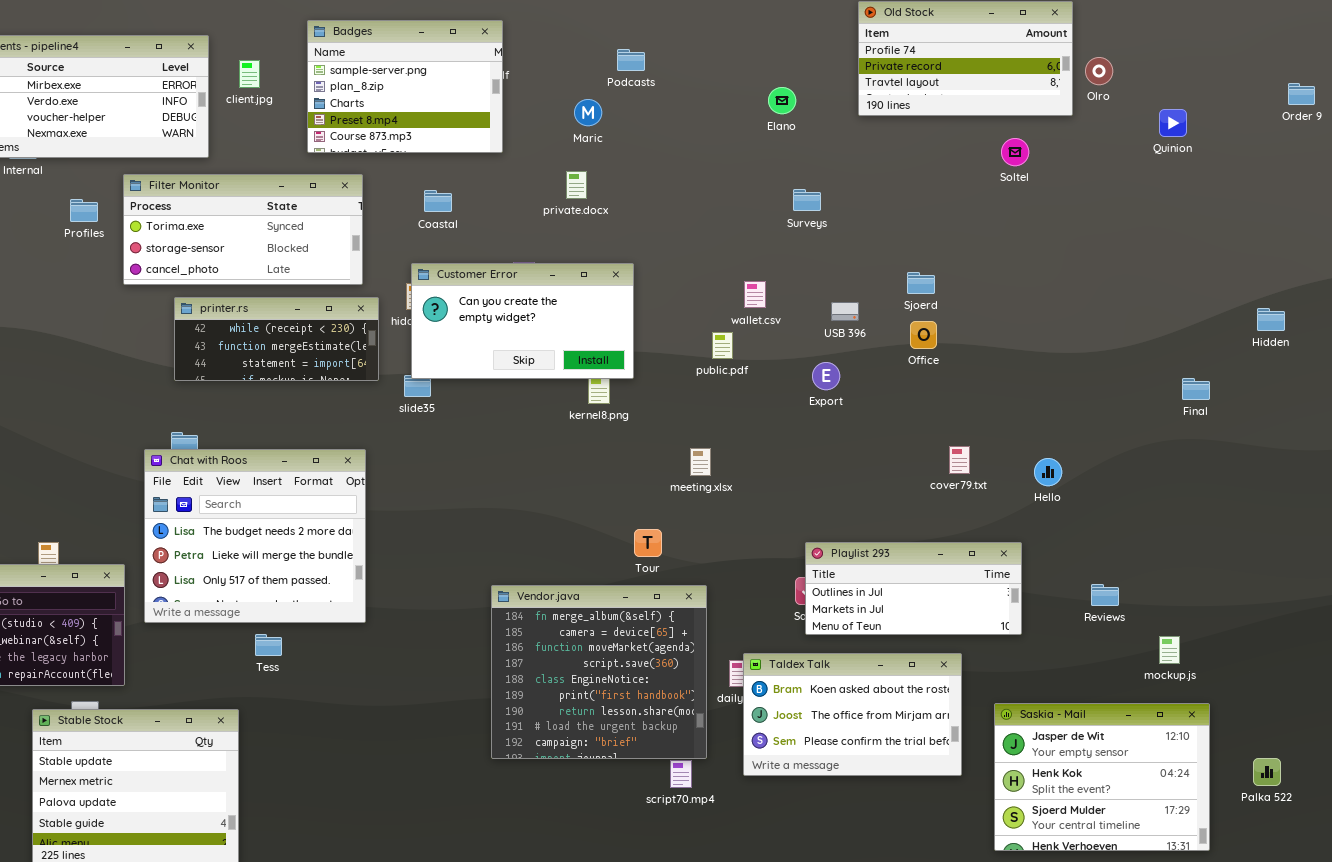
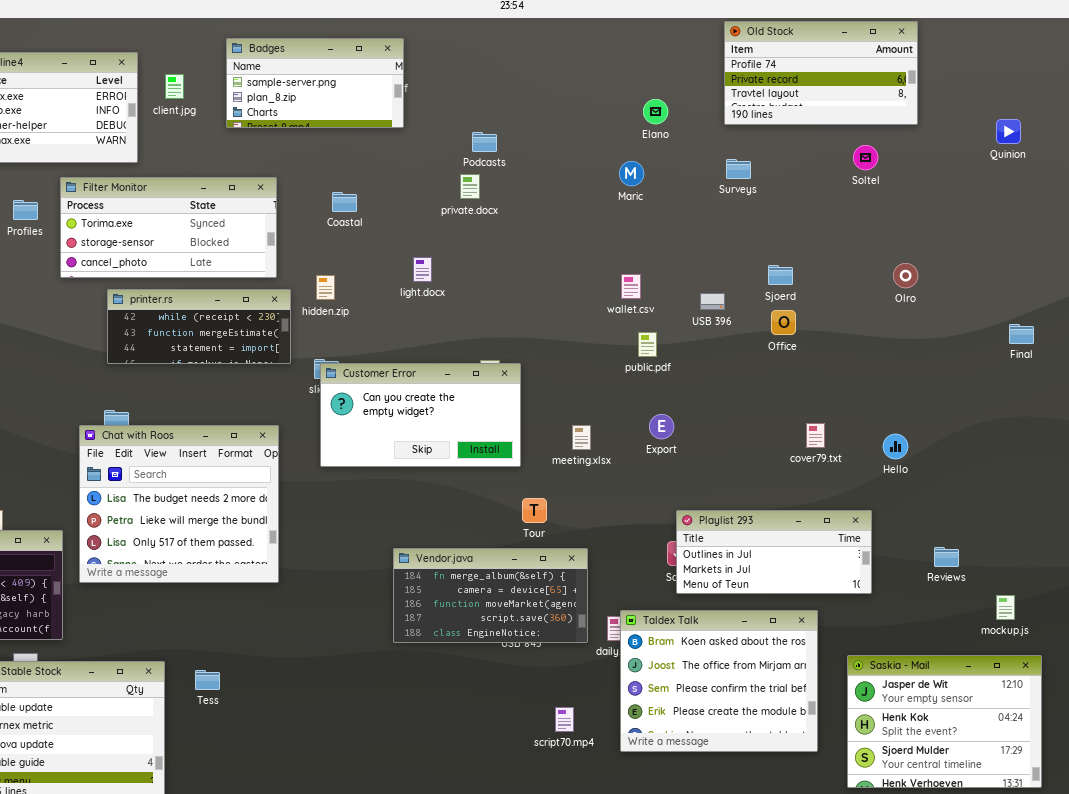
Badges: [307,20,503,153] -> [226,38,404,128], resized
Podcasts: [617,49,645,71] -> [472,132,497,152], moved
Olro: [1085,57,1113,85] -> [893,263,918,288], moved
Maric: [574,99,602,126] -> [619,161,644,186], moved
Surveys: [793,189,821,211] -> [726,159,751,179], moved
Customer Error: [411,263,634,379] -> [320,363,521,467], moved
public.pdf: [712,332,733,359] -> [638,332,657,357], moved
Export: [812,362,840,390] -> [649,414,674,439], moved
Final: [1182,378,1210,400] -> [1009,324,1034,344], moved
Vendor.java: [491,585,707,759] -> [393,548,588,643], resized
Tess: [255,634,282,656] -> [195,670,220,690], moved
Taldex Talk: [743,653,962,776] -> [620,610,818,752], resized

